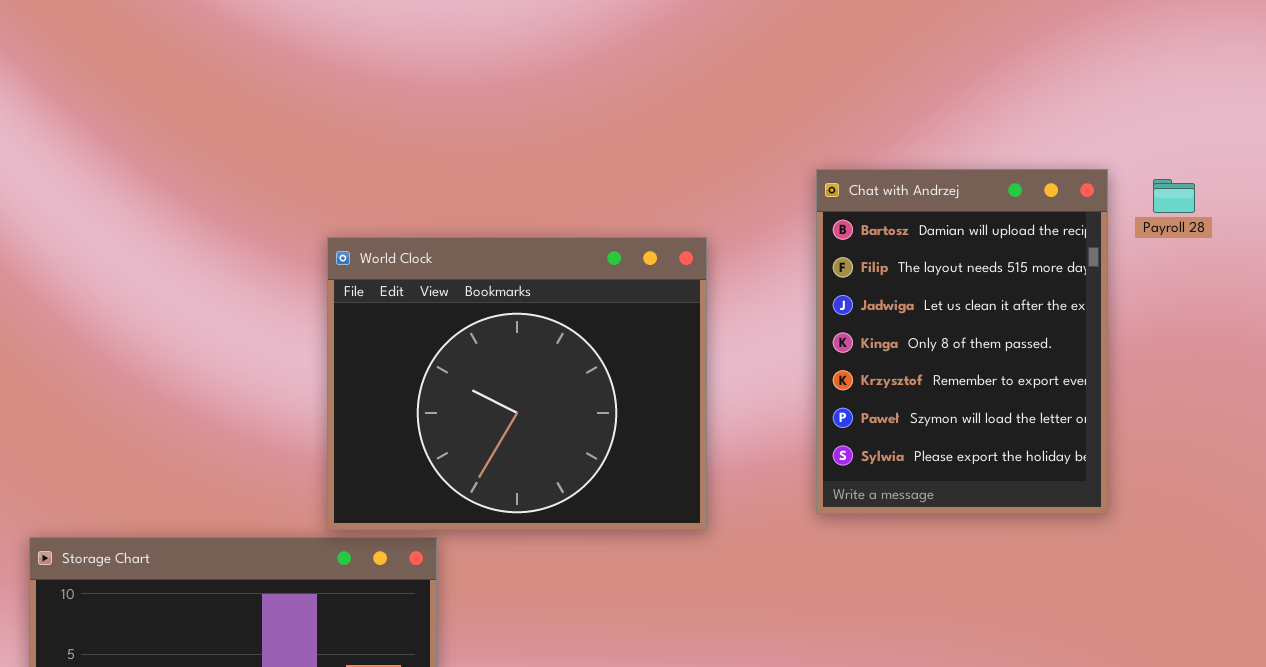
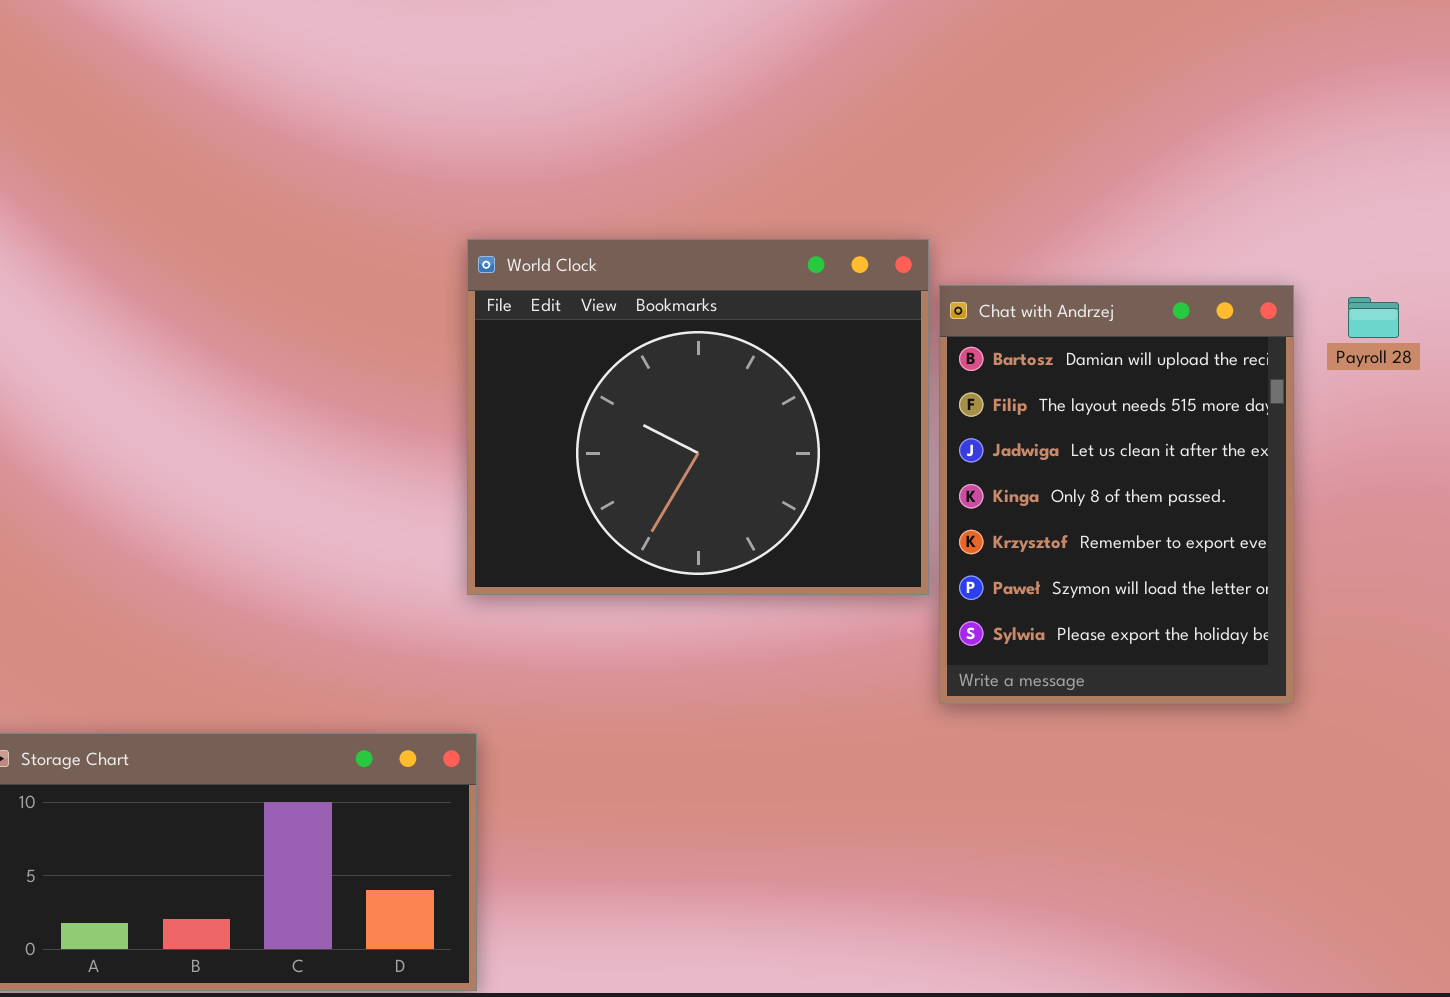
World Clock: [327,237,707,530] -> [467,239,929,595], moved

